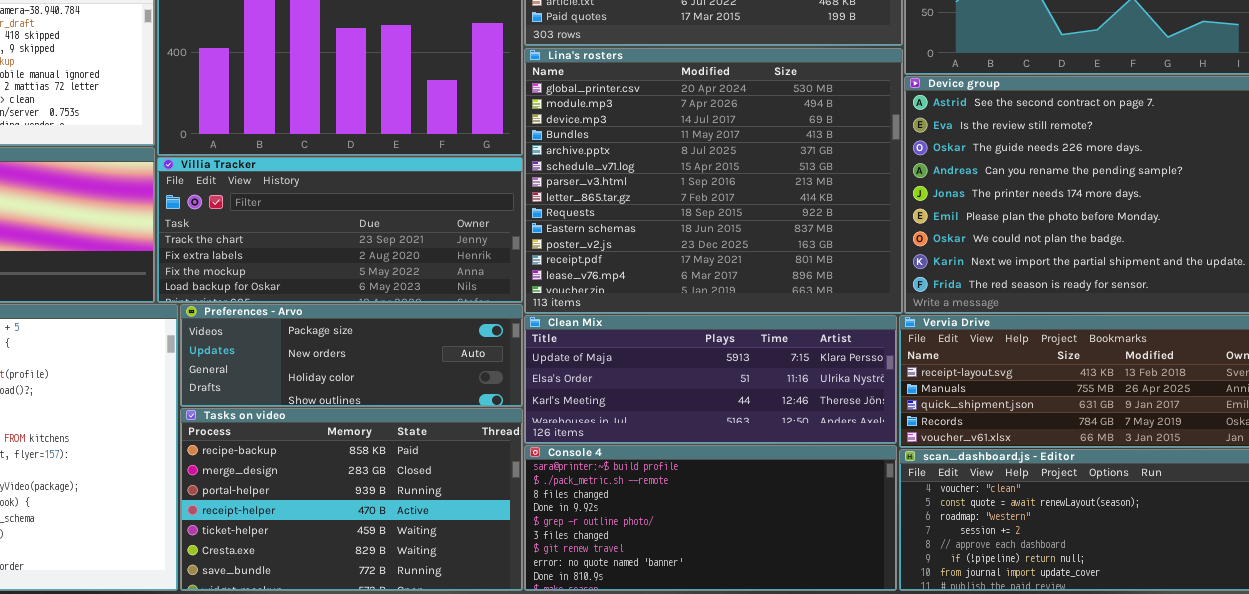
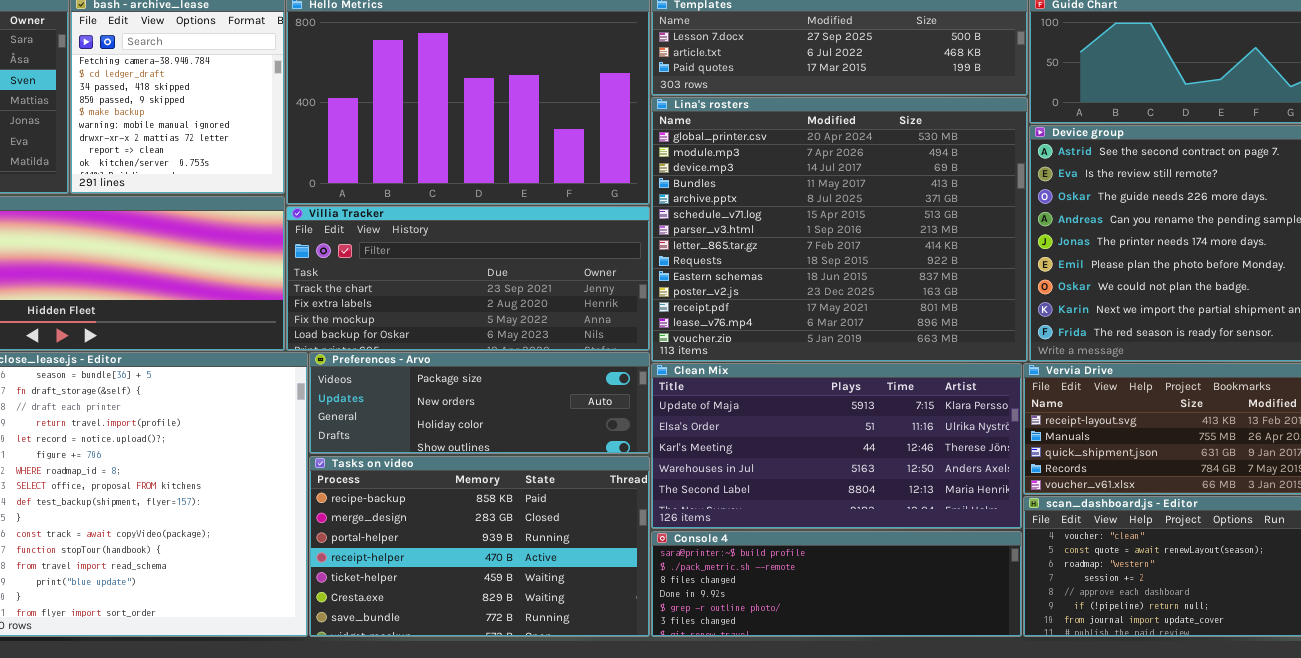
Clean Mix: [524,315,897,444] -> [651,363,1022,529], resized
Console 4: [524,445,897,591] -> [651,531,1022,637], resized

